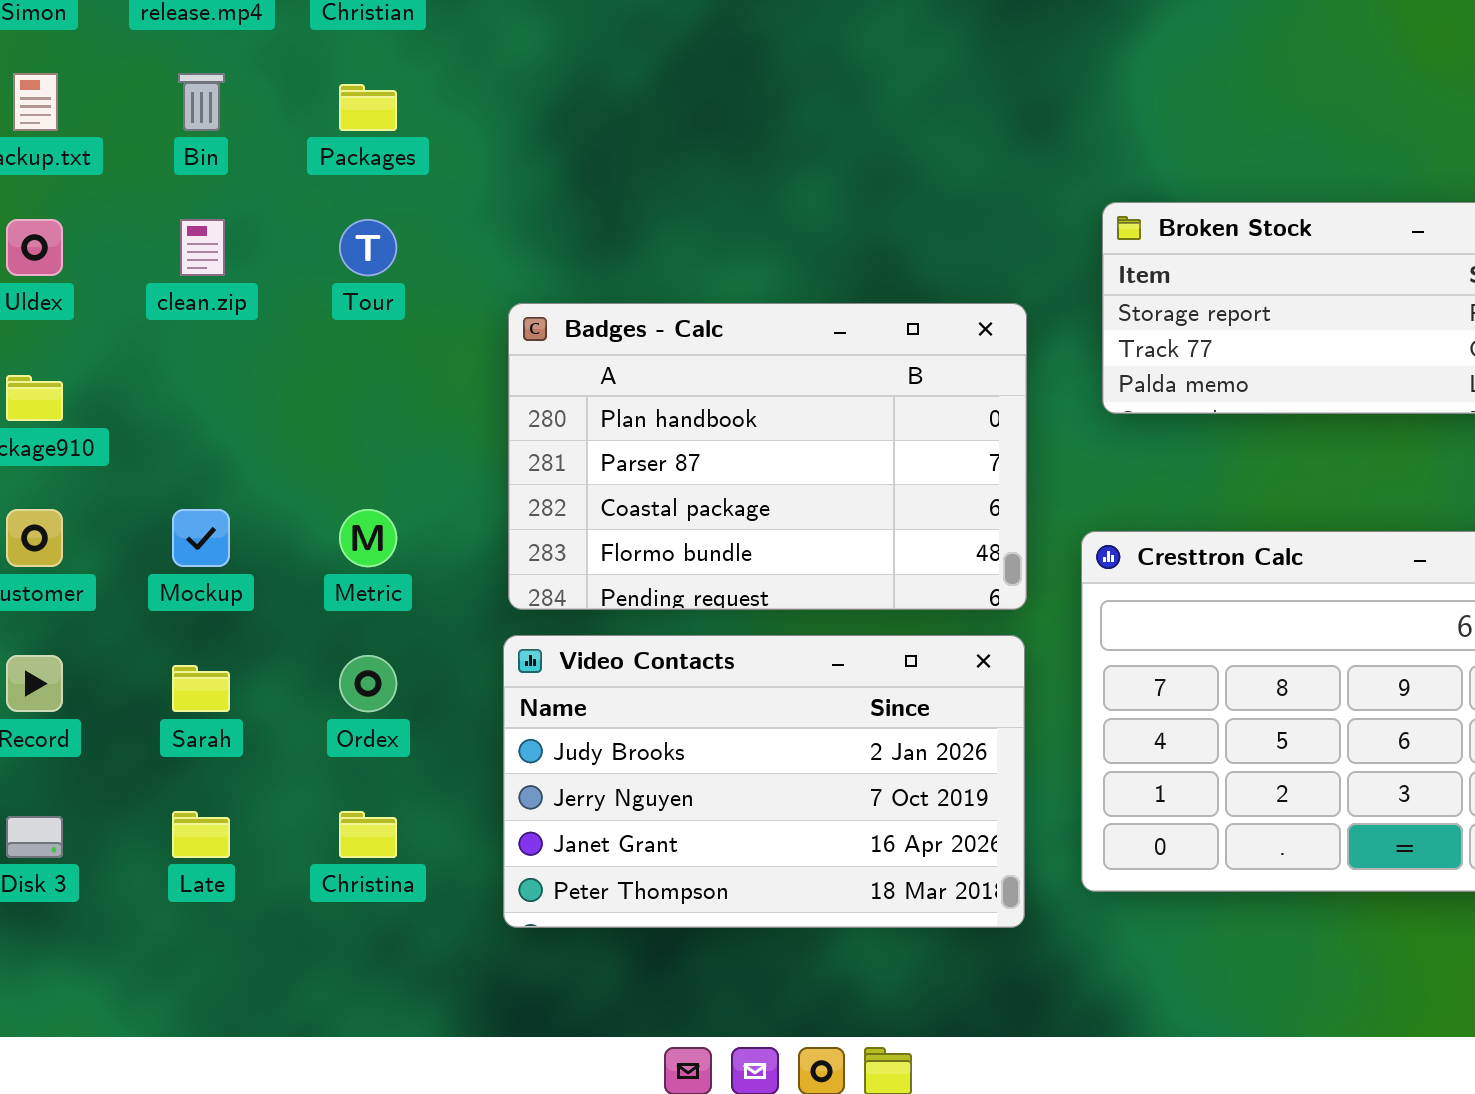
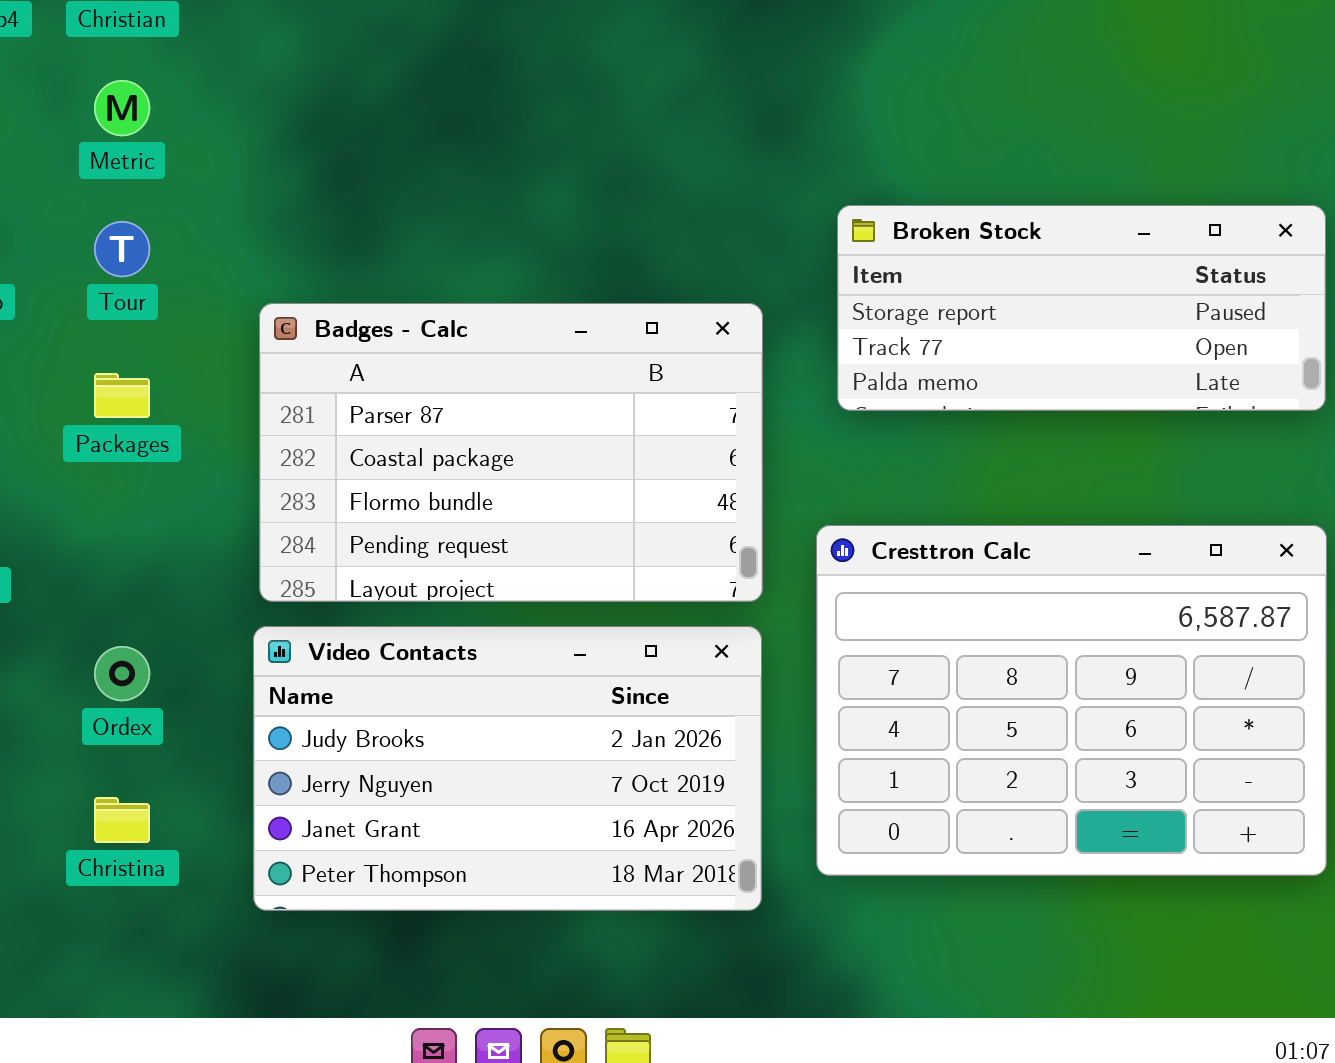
Packages: [339,84,397,131] -> [94,373,150,418], moved
Badges - Calc: [508,303,1027,610] -> [259,303,763,602], scrolled down 1 row
Metric: [339,509,397,567] -> [94,80,150,136], moved

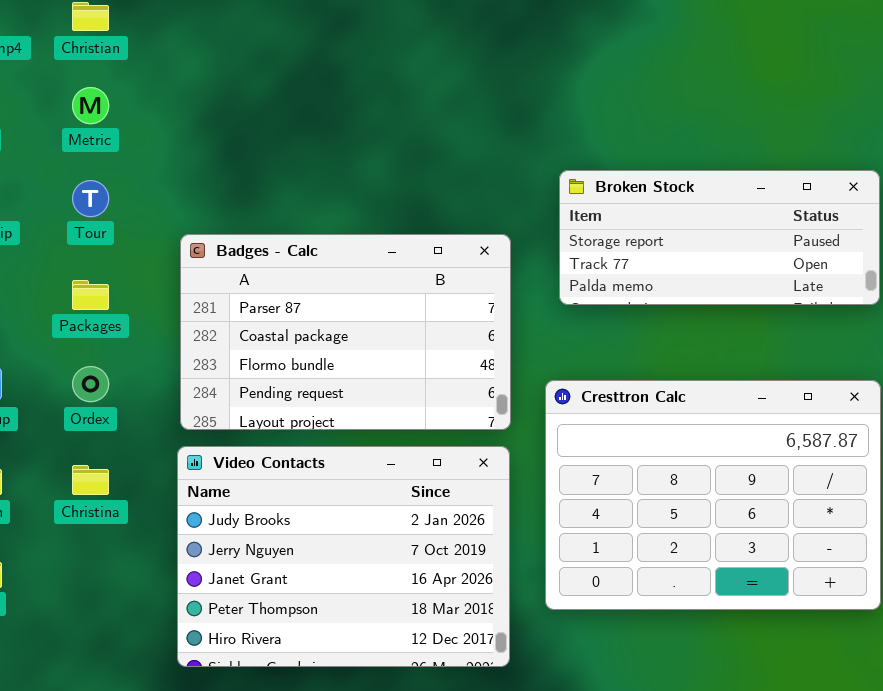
Video Contacts: [253,626,762,911] -> [177,446,510,667], resized
Ordex: [94,646,150,701] -> [72,366,109,402], moved
Christina: [94,797,150,843] -> [72,465,109,495], moved

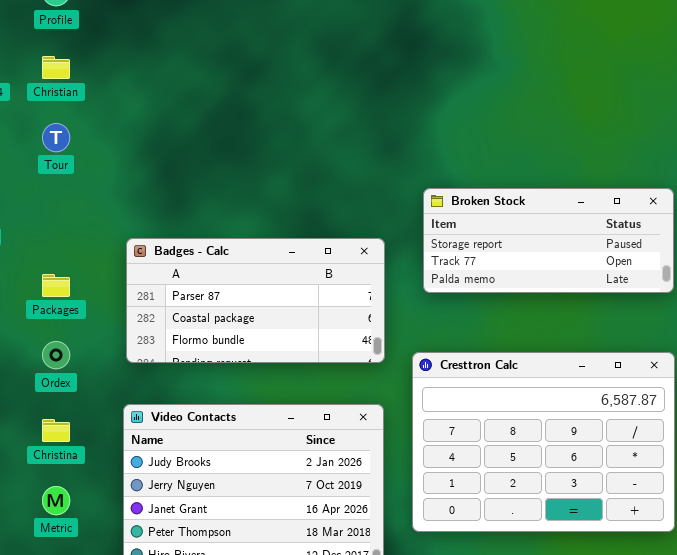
Metric: [72,87,109,124] -> [42,486,70,515], moved
Tour: [72,180,109,217] -> [42,123,70,152], moved
Badges - Calc: [180,234,511,430] -> [126,238,385,363], resized

